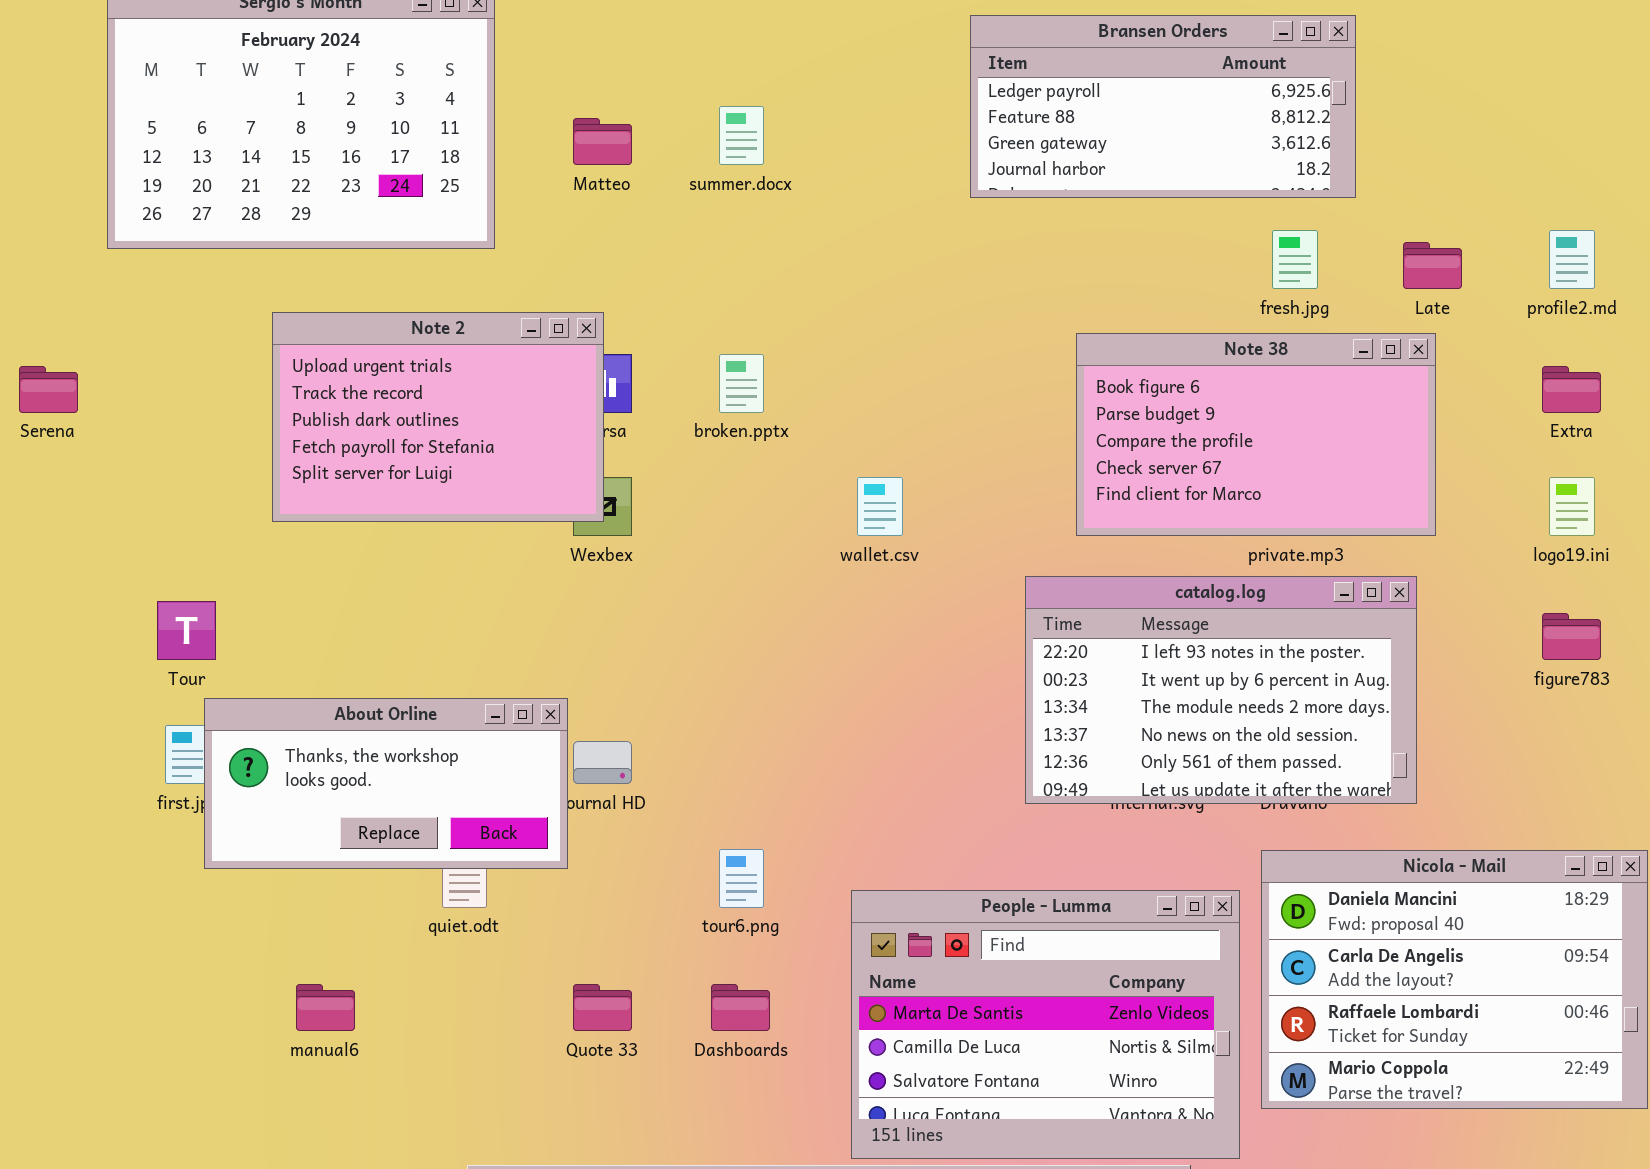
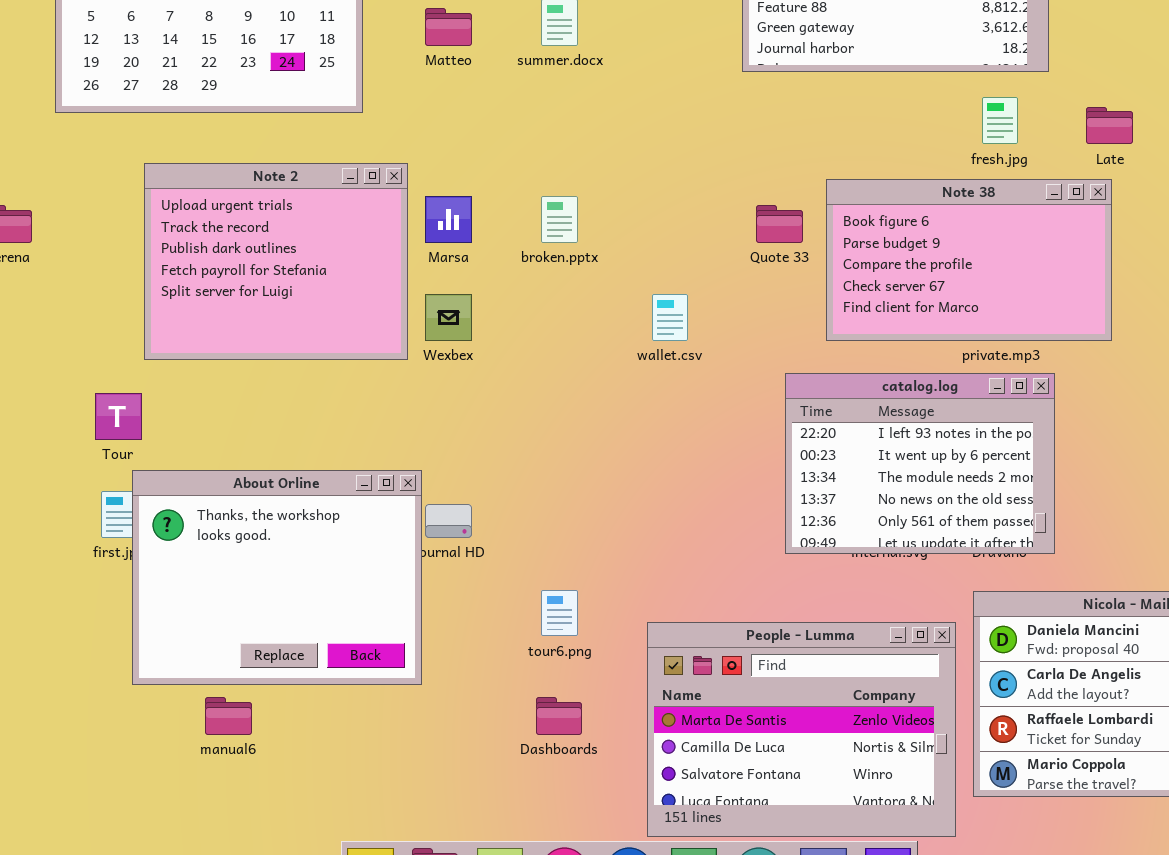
Note 2: [272,312,604,522] -> [144,163,408,360], moved, resized
catalog.log: [1025,576,1417,804] -> [785,373,1055,554], resized
About Orline: [204,698,568,869] -> [132,470,422,685], resized
Quote 33: [573,984,632,1031] -> [756,205,803,243], moved

